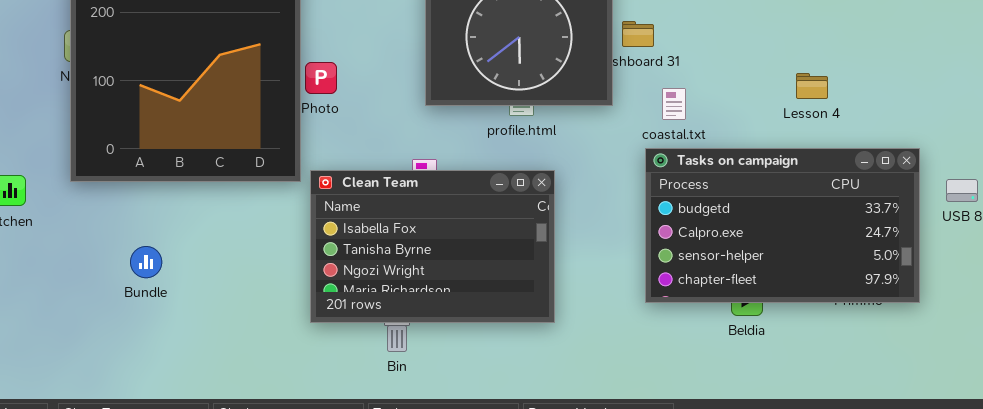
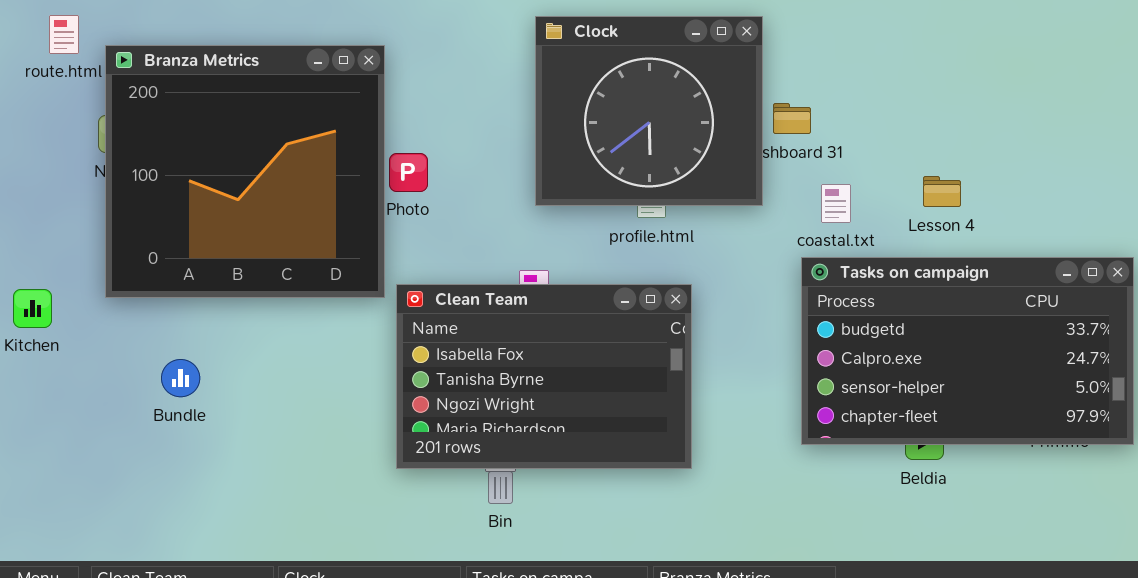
Lesson 4: [796,73,828,99] -> [923,176,961,207], moved
Bundle: [130,246,162,278] -> [161,359,200,397], moved

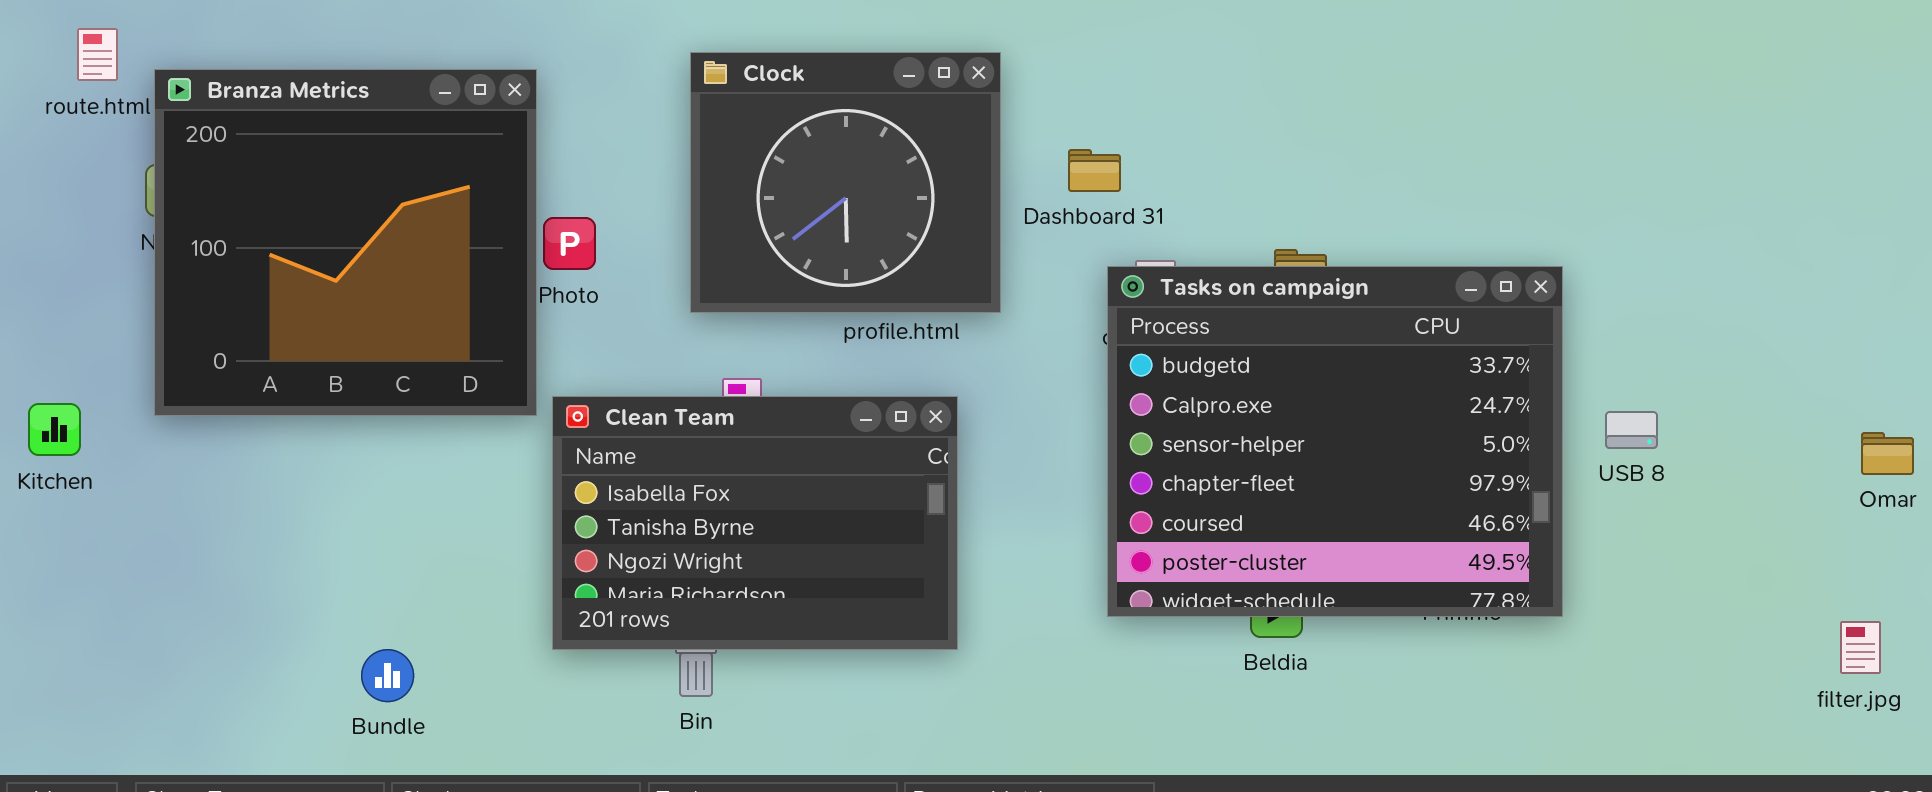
Clock: [535,16,763,206] -> [690,52,1001,313], moved
Tasks on campaign: [801,257,1134,445] -> [1107,266,1563,617], resized
Bundle: [161,359,200,397] -> [361,649,414,702], moved

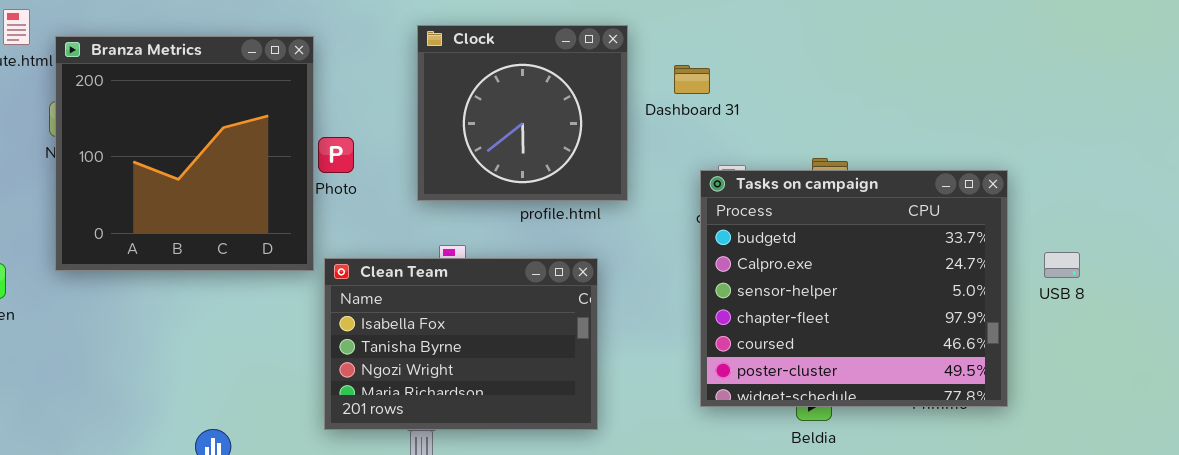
Dashboard 31: [1068,149,1121,192] -> [674,65,710,94], moved
USB 8: [1605,411,1658,449] -> [1044,252,1080,278], moved

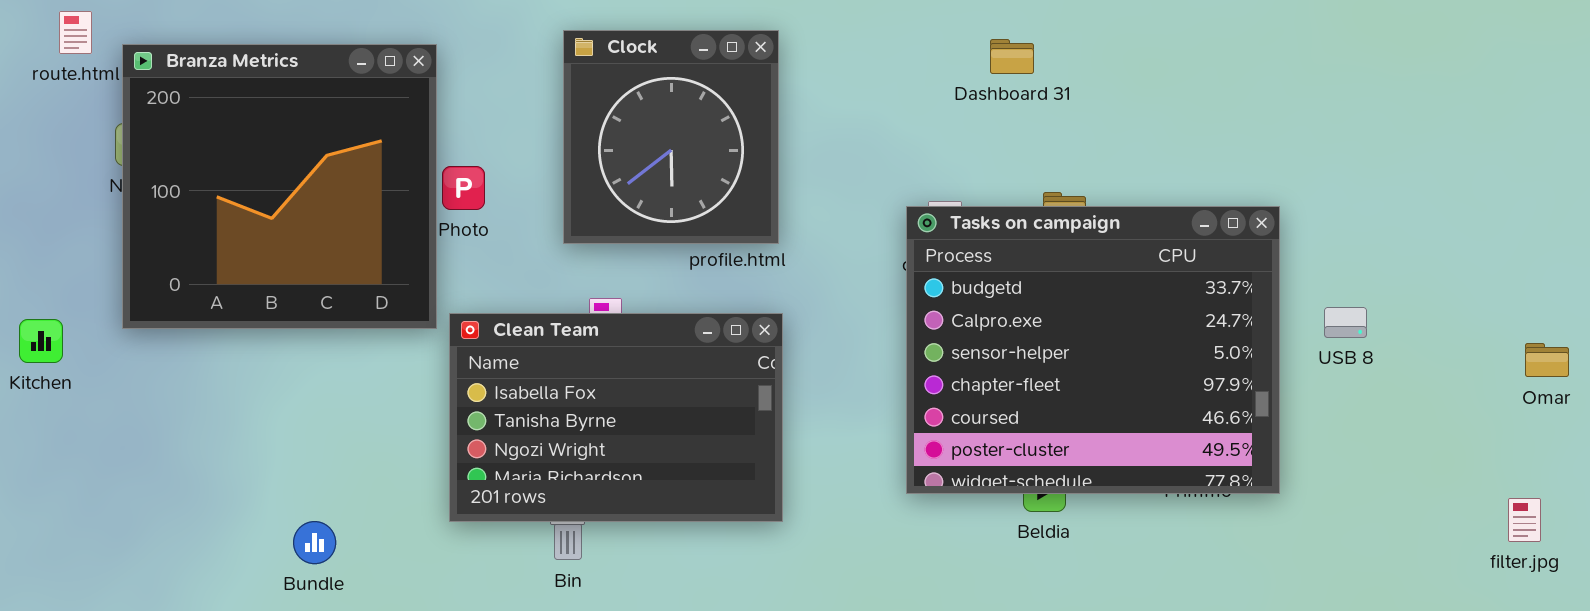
Clock: [417,25,628,201] -> [563,30,779,244], resized
Dashboard 31: [674,65,710,94] -> [990,39,1034,74], moved

